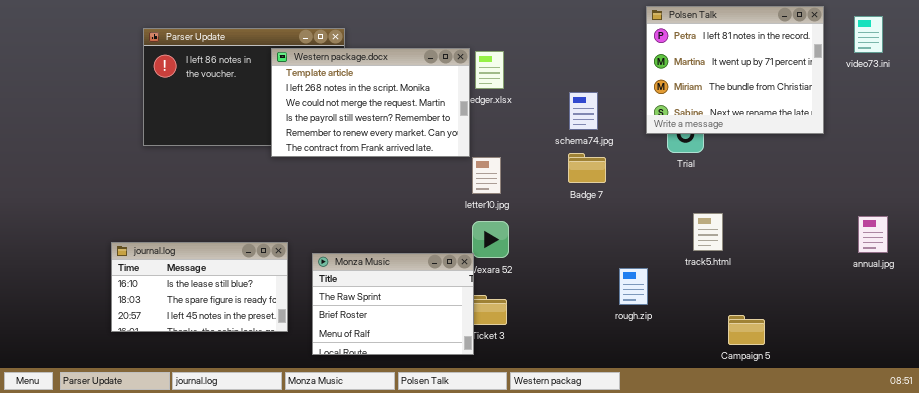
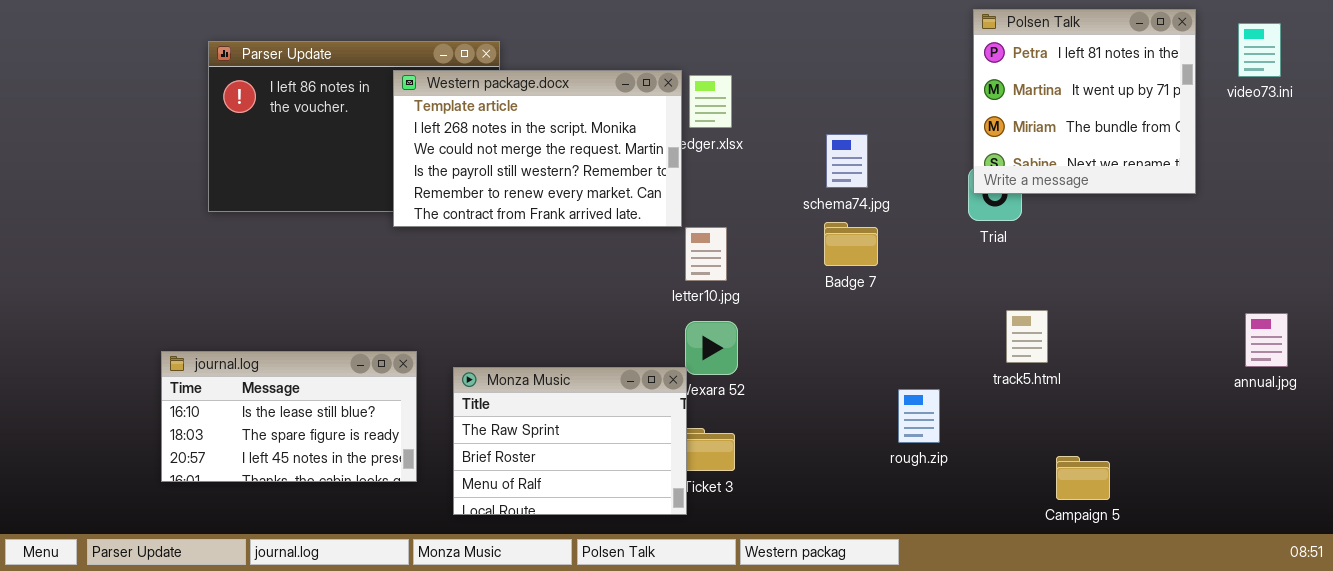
Polsen Talk: [646,6,824,134] -> [973,9,1196,194], resized

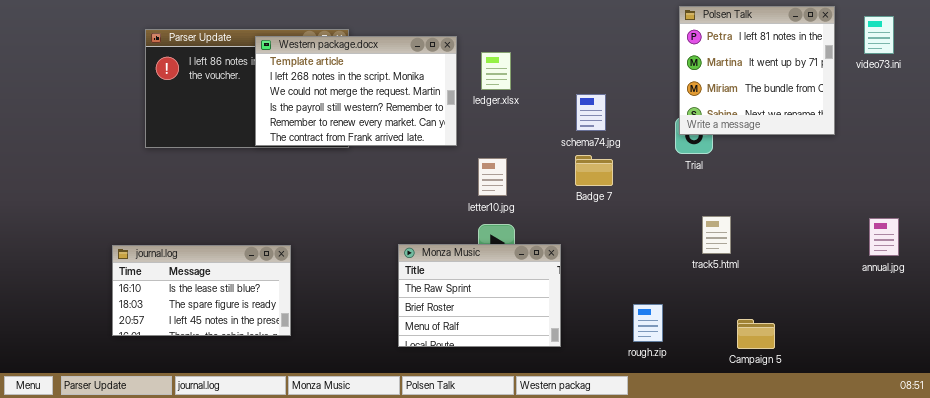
Western package.docx: [393,70,682,227] -> [255,36,457,146], moved
Monza Music: [453,367,687,515] -> [398,244,561,347], moved
rough.zip: [898,389,940,443] -> [633,304,663,342], moved

